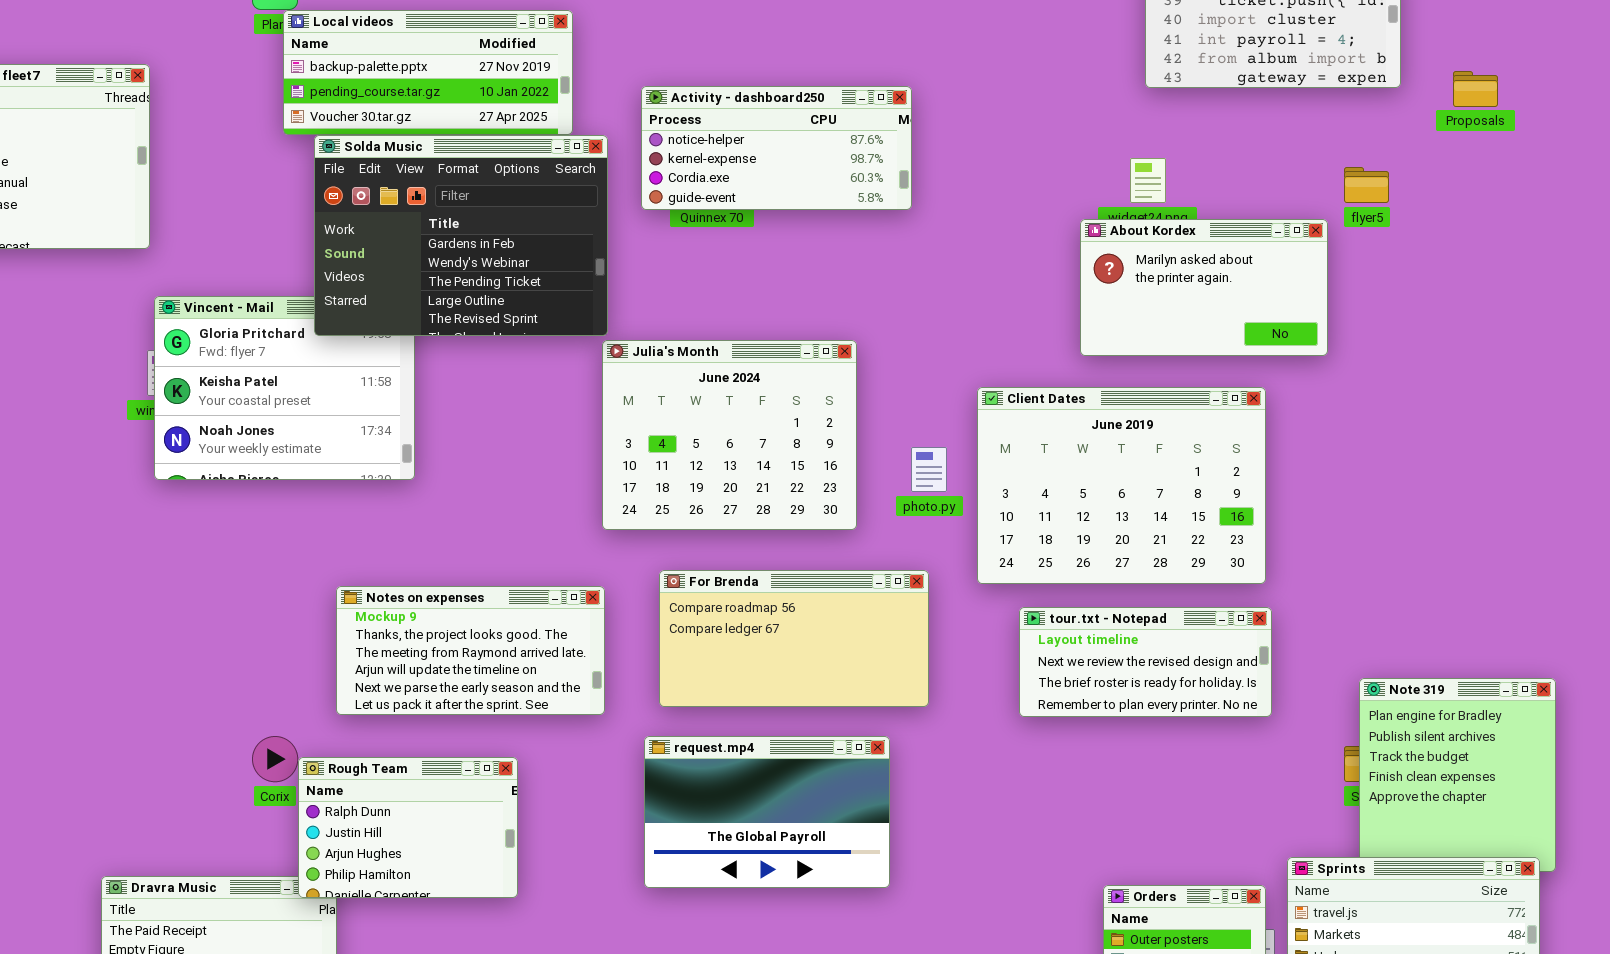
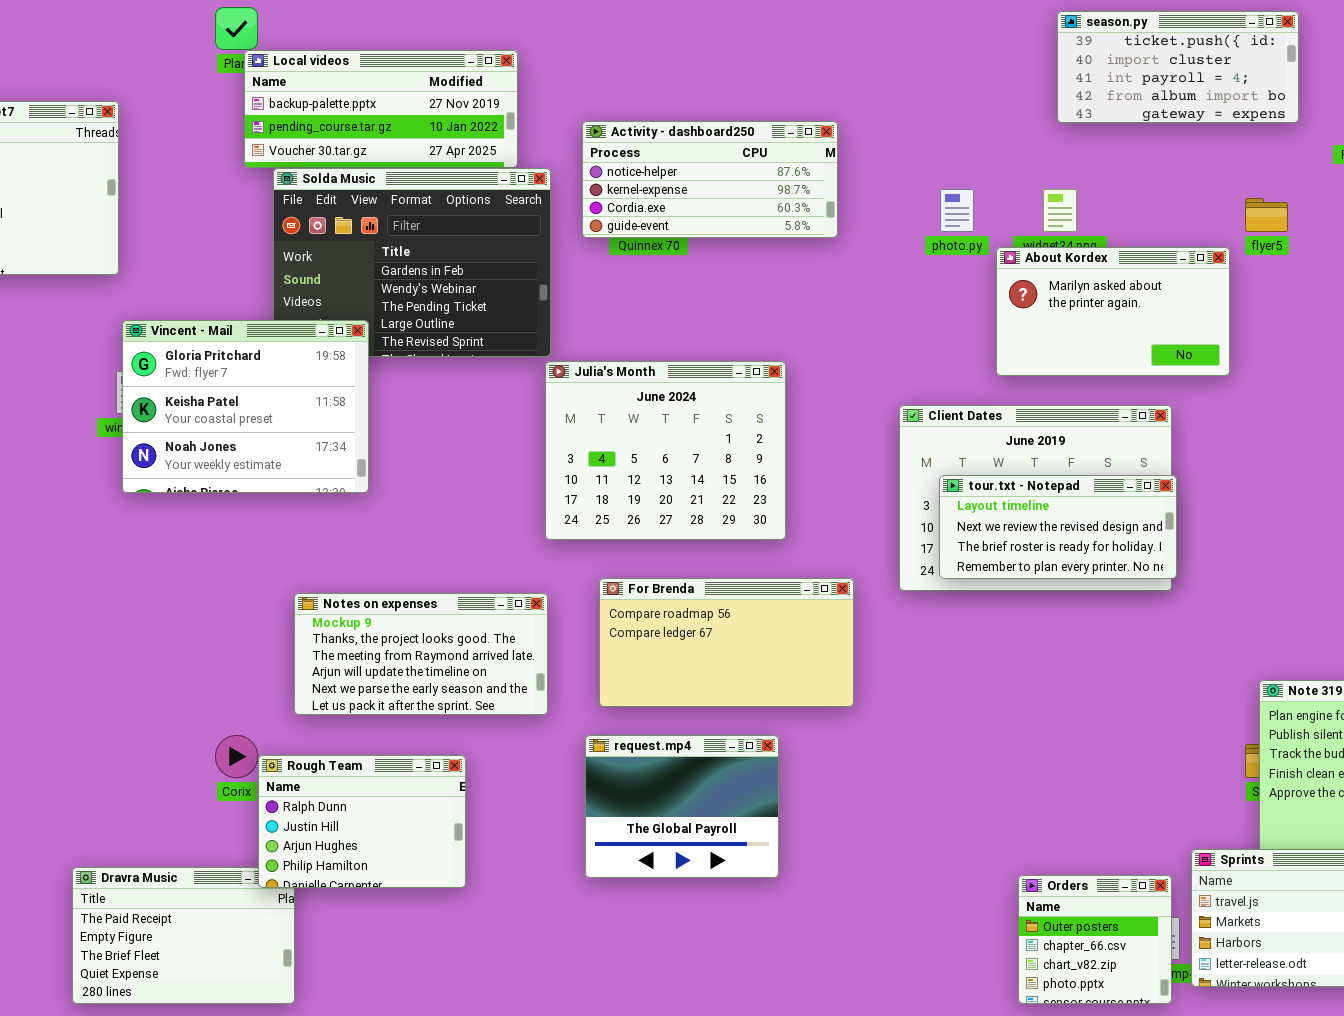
Vincent - Mail: [154,296,415,480] -> [122,320,369,493], raised
photo.py: [911,447,947,492] -> [940,189,974,232], moved
tour.txt - Notepad: [1019,607,1272,717] -> [939,475,1177,579], moved
request.mp4: [644,736,890,888] -> [585,735,779,878], resized

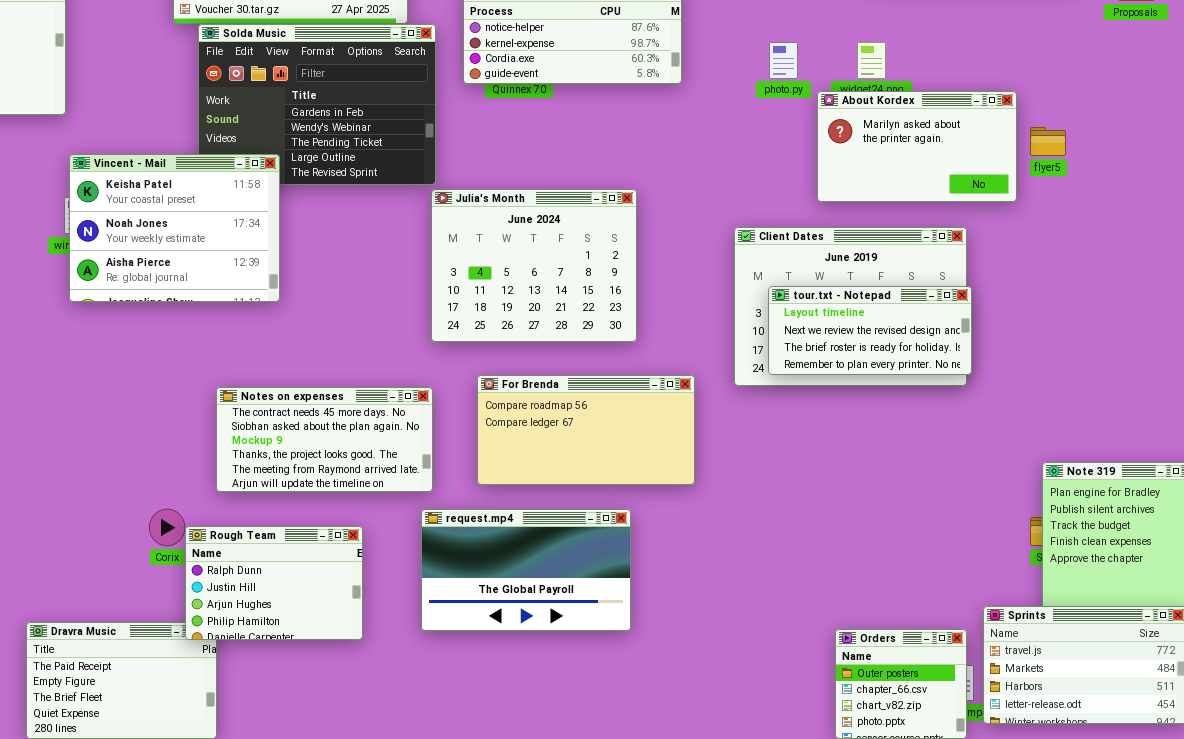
flyer5: [1245,198,1288,232] -> [1030,127,1066,156], moved
Vincent - Mail: [122,320,369,493] -> [69,154,280,302], scrolled down 1 row
Notes on expenses: [294,593,548,715] -> [216,387,433,492], scrolled up 2 rows
request.mp4: [585,735,779,878] -> [421,509,631,631], resized

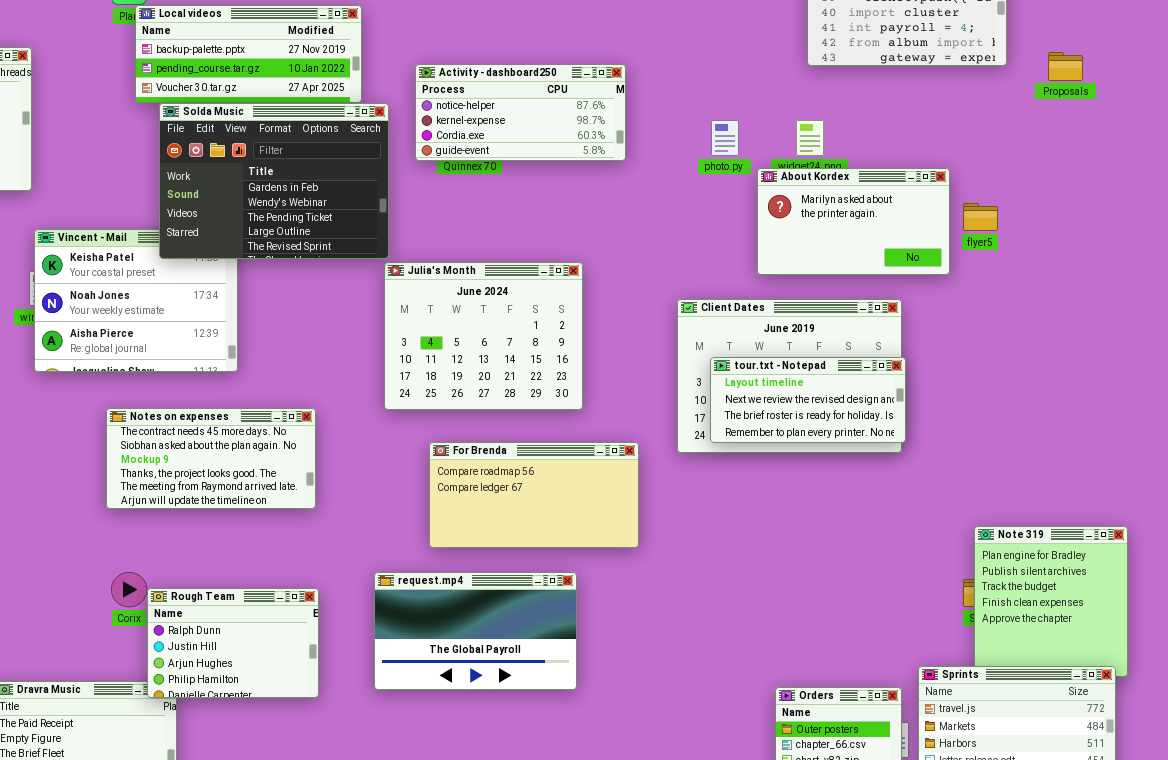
Solda Music: [198,24,436,185] -> [159,103,389,259], raised
Notes on expenses: [216,387,433,492] -> [106,408,316,509], moved

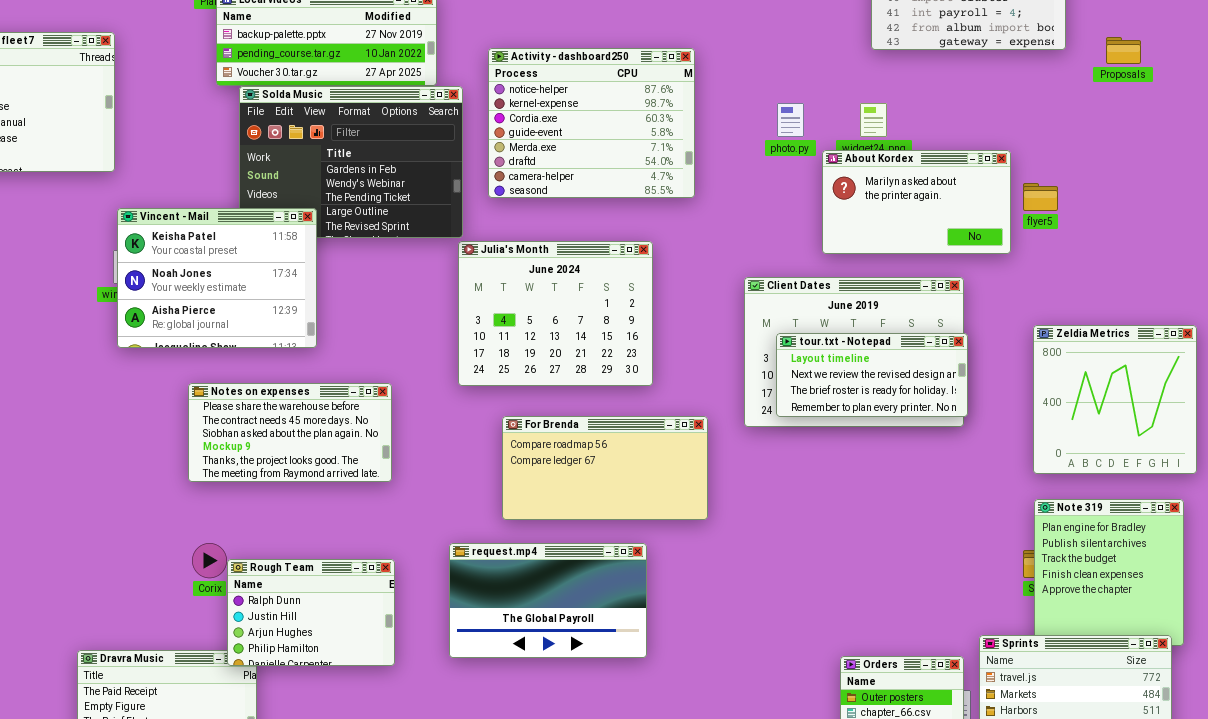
Activity - dashboard250: [415,64,626,161] -> [488,48,695,198], resized
Vincent - Mail: [34,229,238,372] -> [117,208,317,348], raised
Zeldia Metrics: none -> [1033,325,1197,474], opened
Notes on expenses: [106,408,316,509] -> [188,383,392,482], scrolled up 1 row

